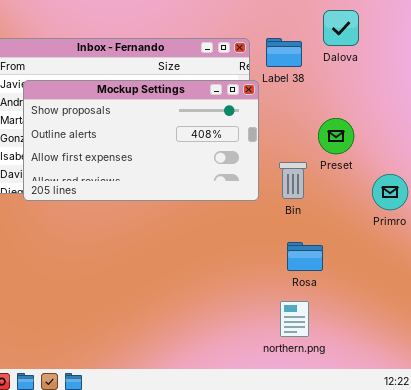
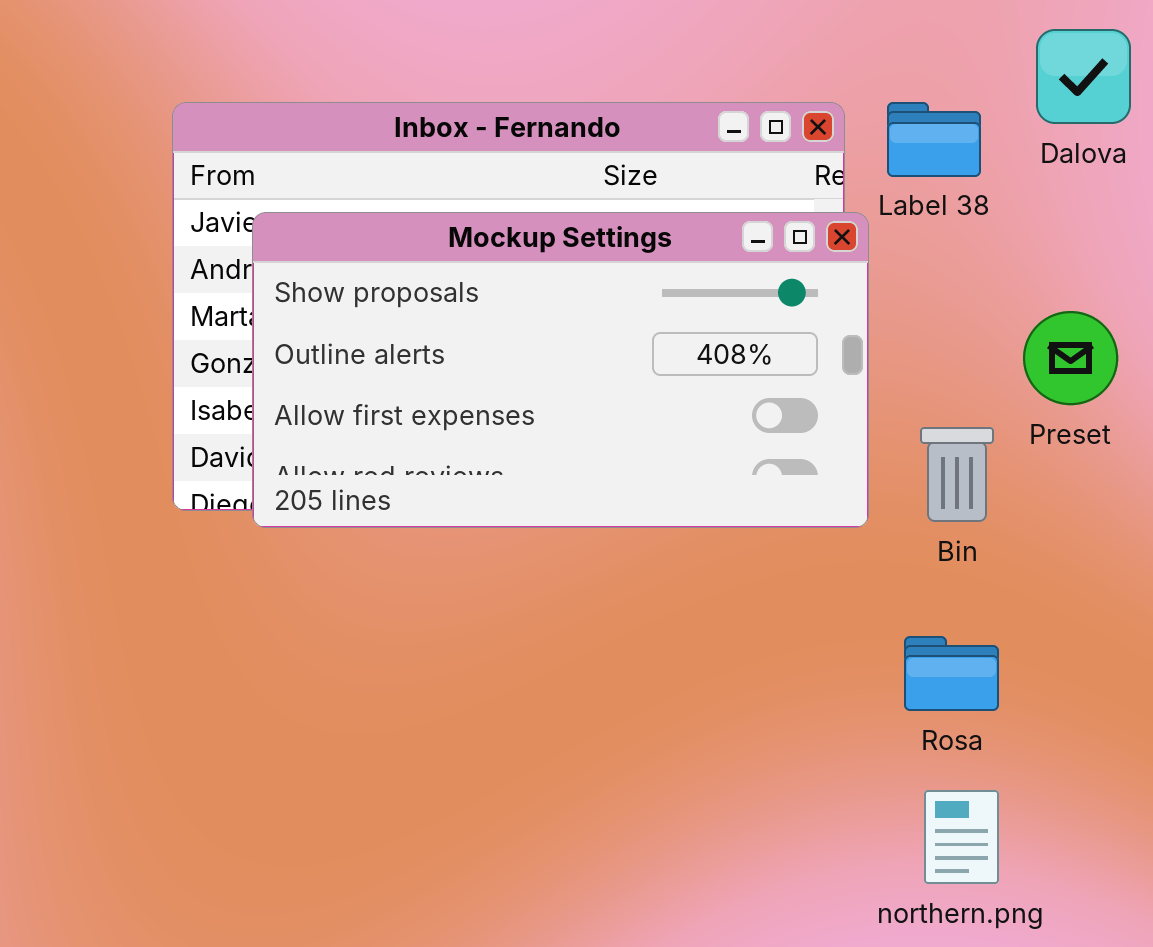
Rosa: [287,242,323,271] -> [904,636,999,711], moved

